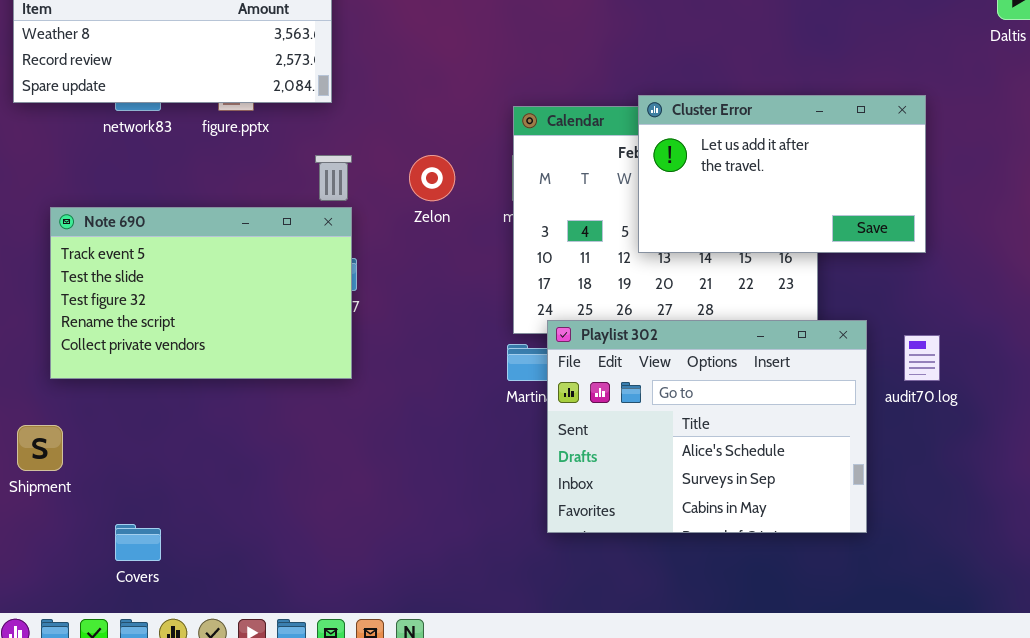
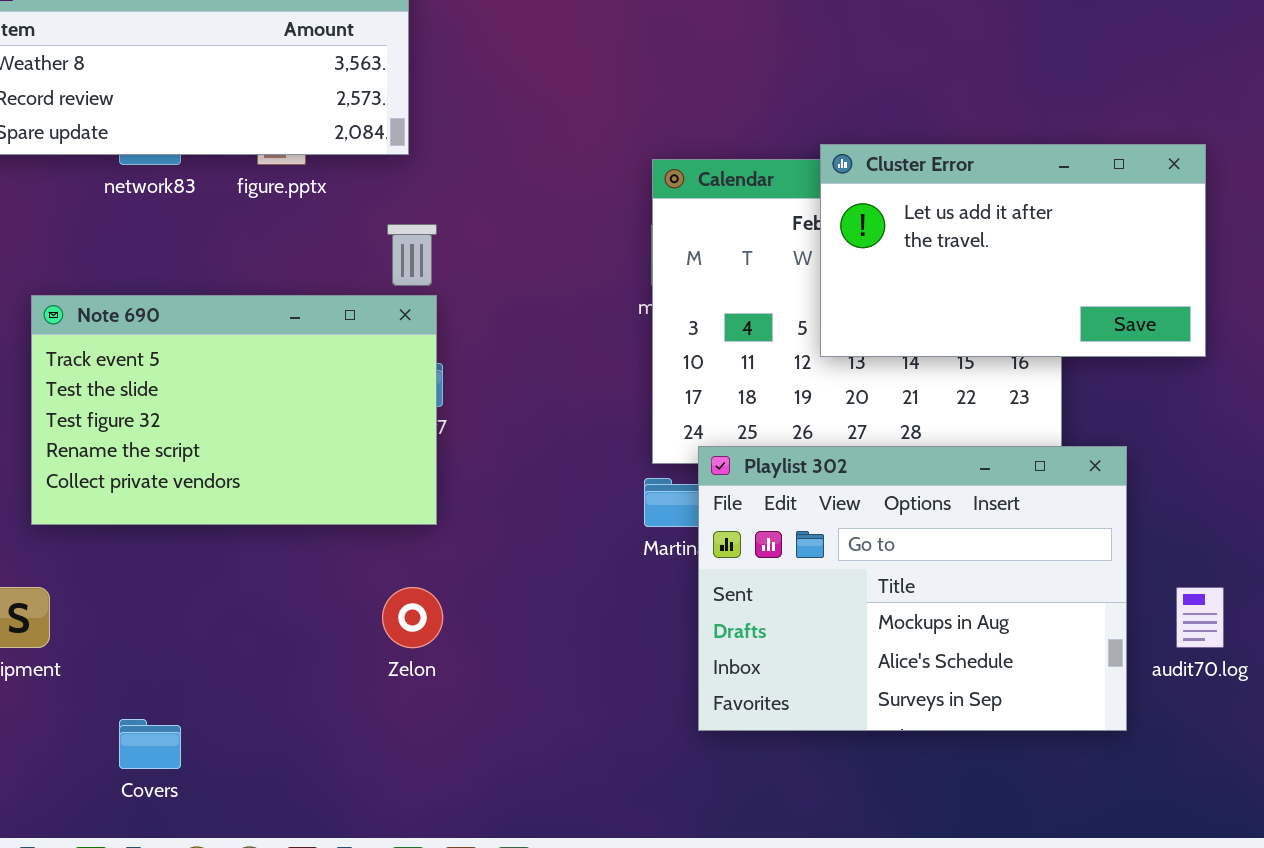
Zelon: [409,155,455,201] -> [382,587,443,648], moved
Playlist 302: [547,320,867,533] -> [698,446,1127,731], scrolled up 1 row
audit70.log: [904,335,940,381] -> [1176,587,1224,648], moved

